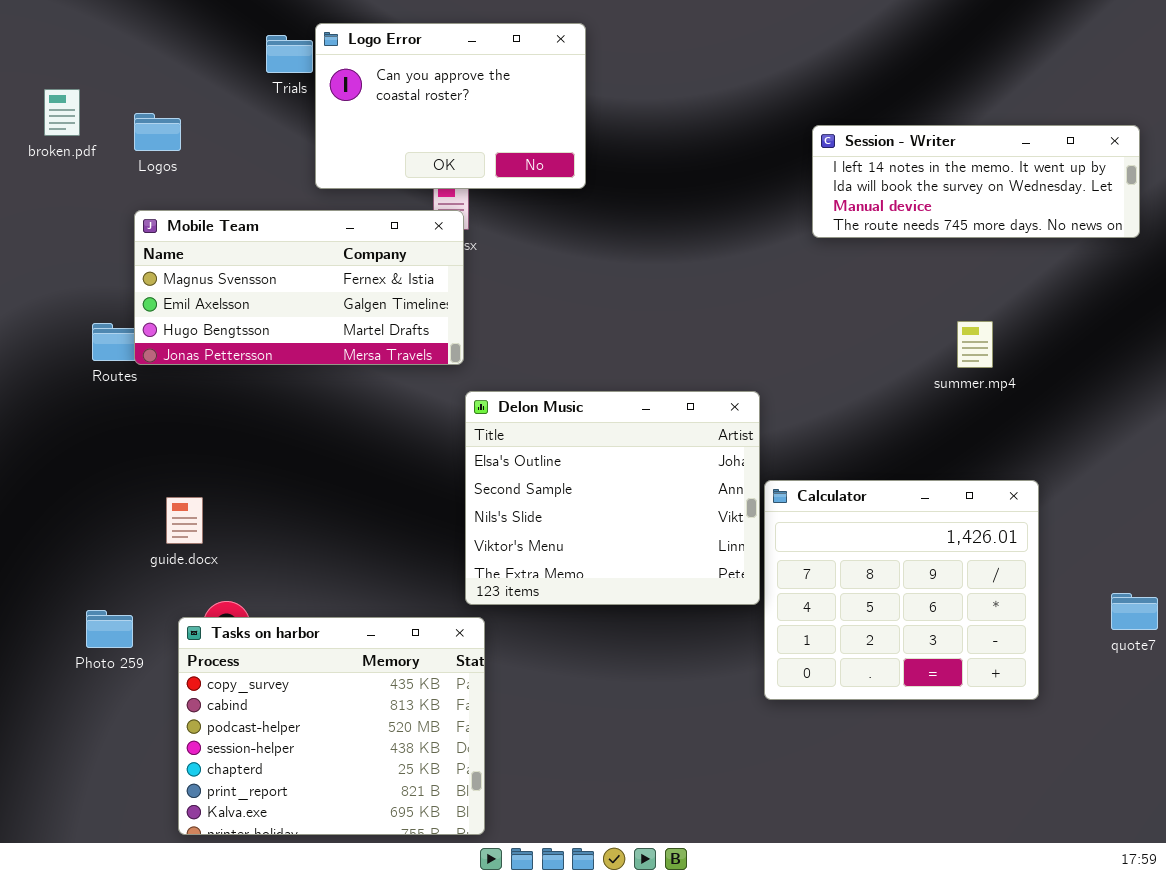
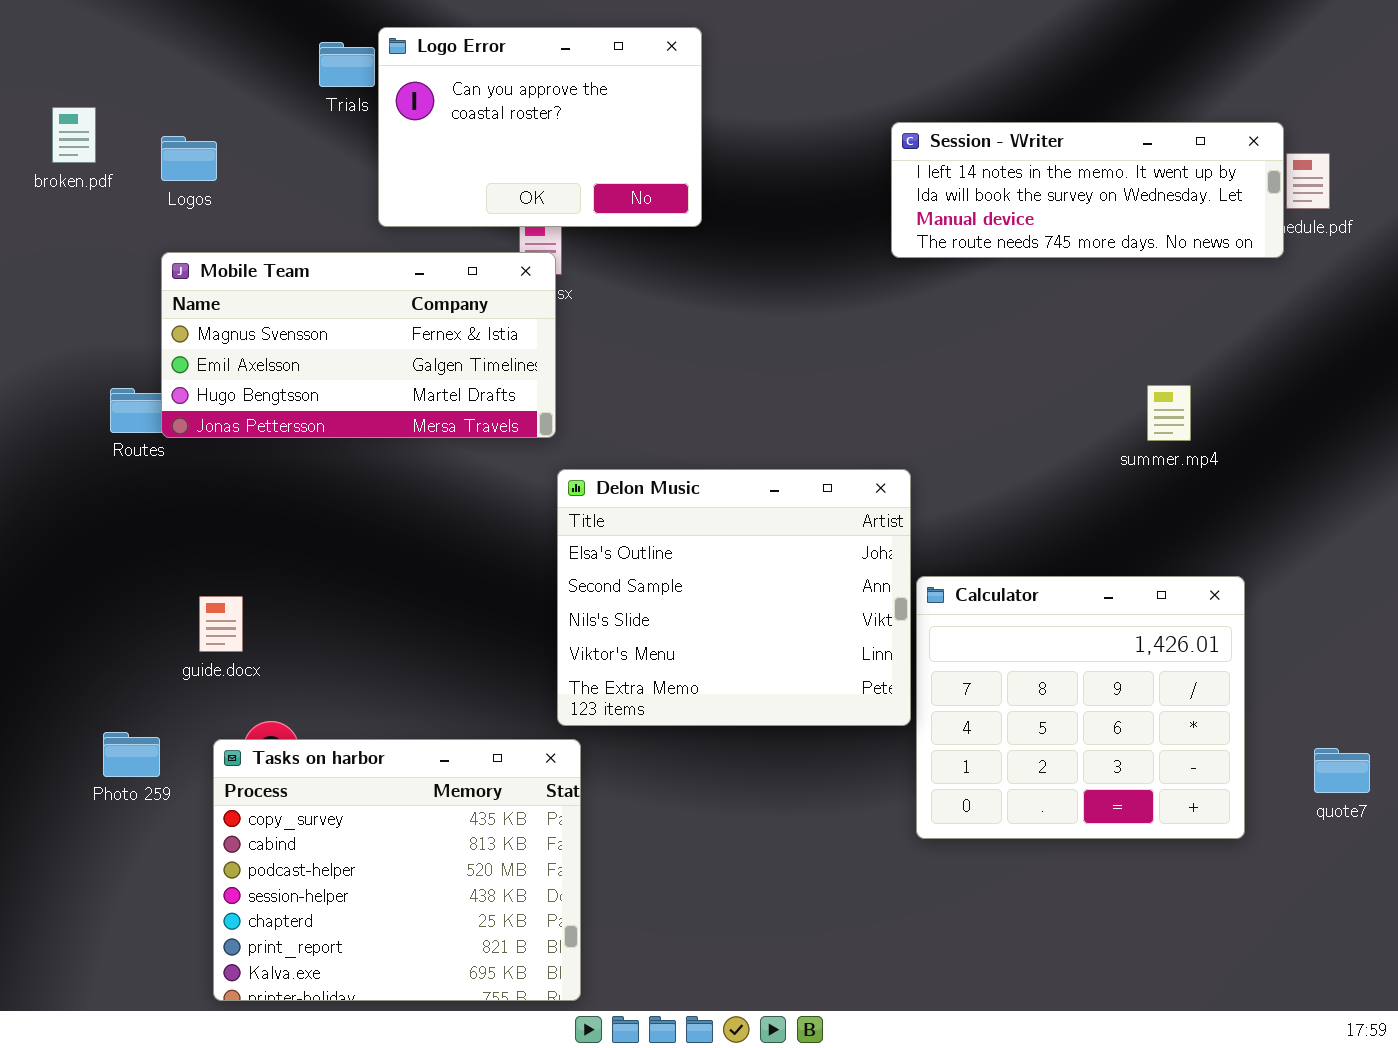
Session - Writer: [812,125,1140,238] -> [891,122,1284,258], moved
quote7: [1111,593,1158,630] -> [1314,748,1370,793], moved

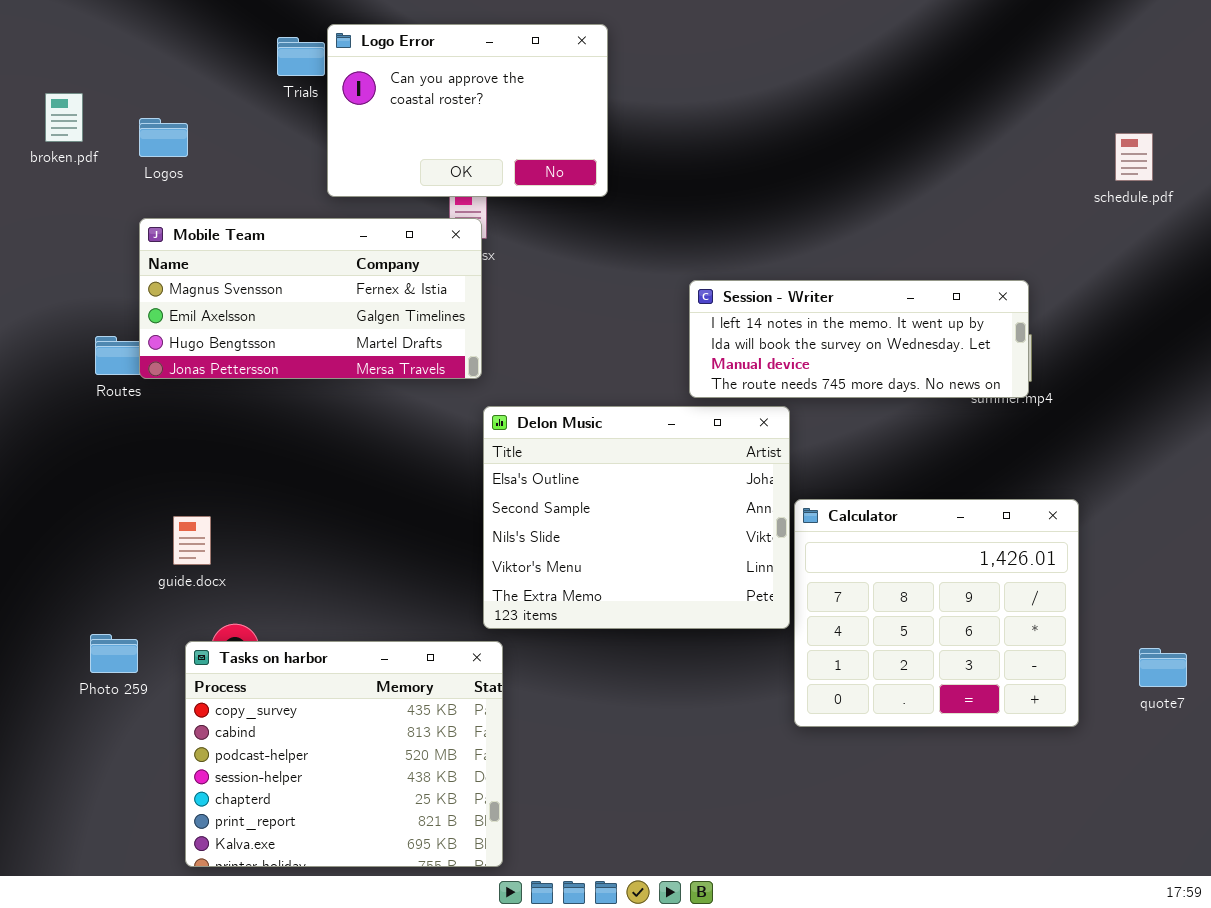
Session - Writer: [891,122,1284,258] -> [689,280,1029,398], moved

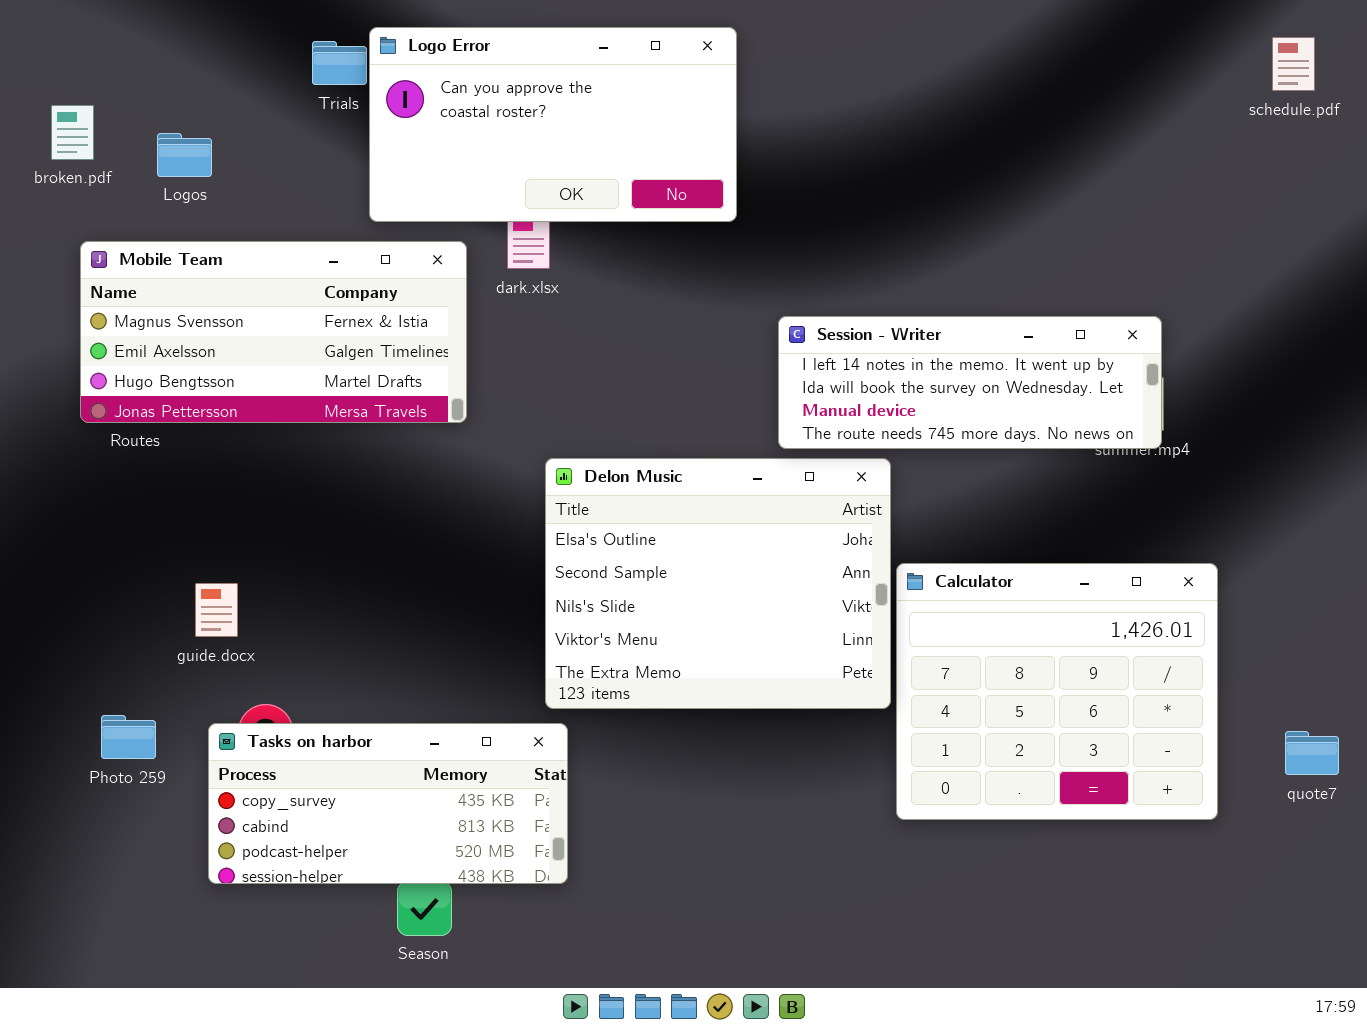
Logo Error: [327,24,608,197] -> [369,27,737,222], resized
schedule.pdf: [1115,133,1153,181] -> [1272,37,1315,91], moved
Mobile Team: [139,218,482,379] -> [80,241,467,423], moved
Tasks on harbor: [185,641,503,867] -> [208,723,568,884], resized

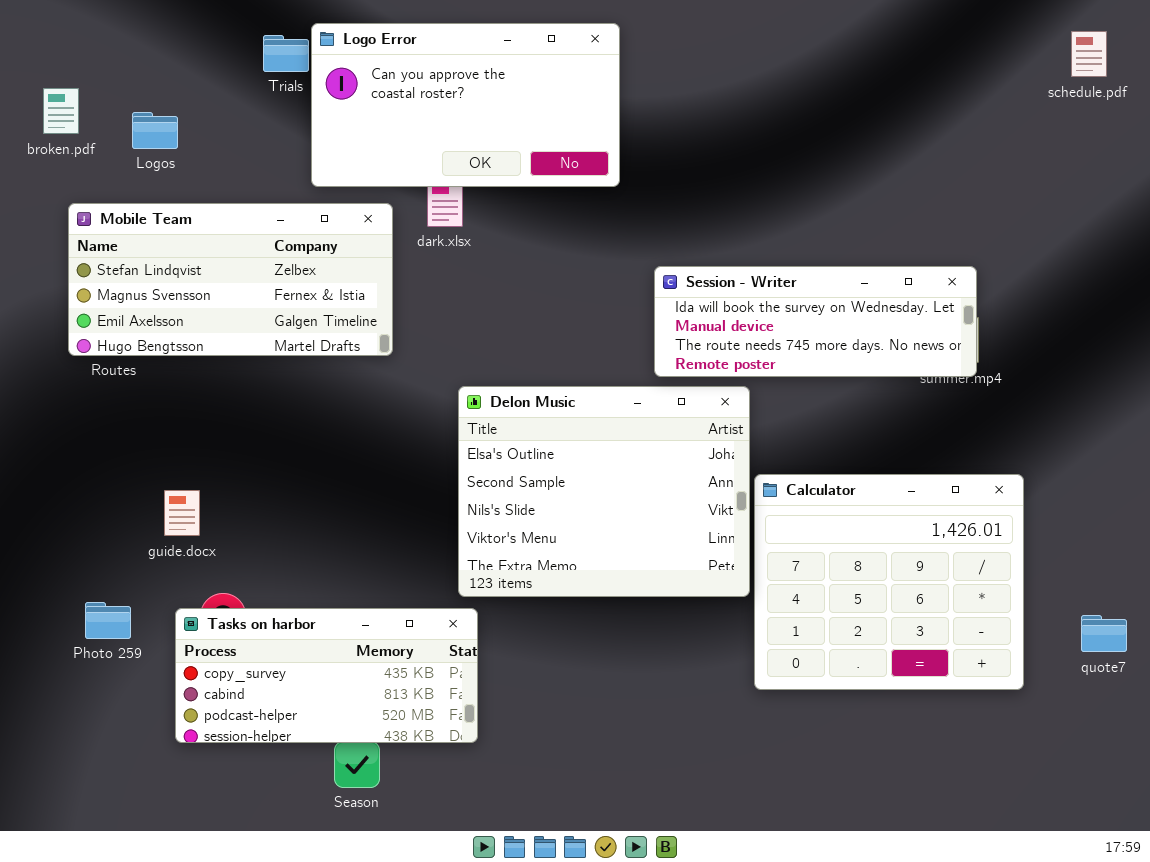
Mobile Team: [80,241,467,423] -> [68,203,393,356], scrolled up 1 row
Session - Writer: [778,316,1162,449] -> [654,266,977,377], scrolled down 1 row

